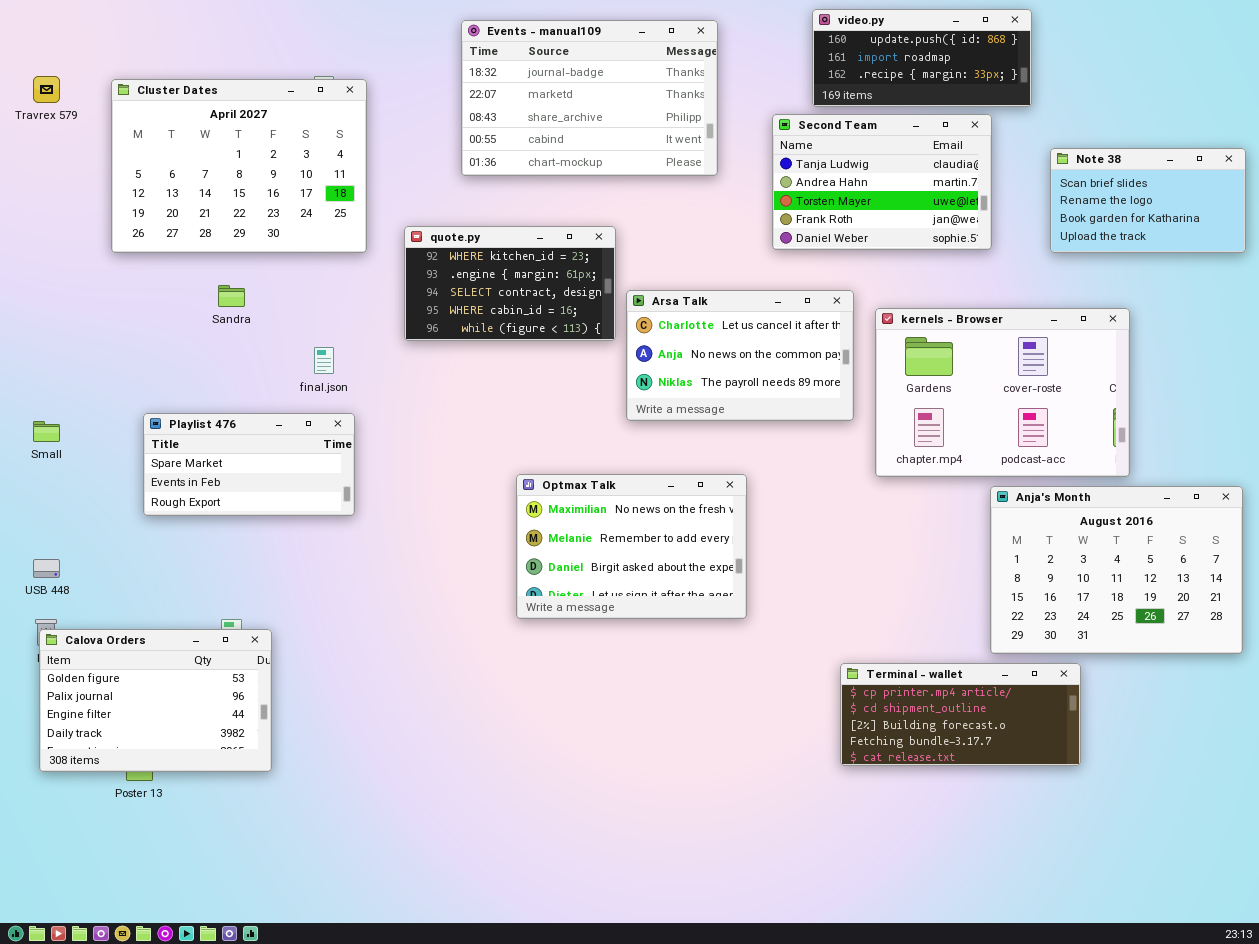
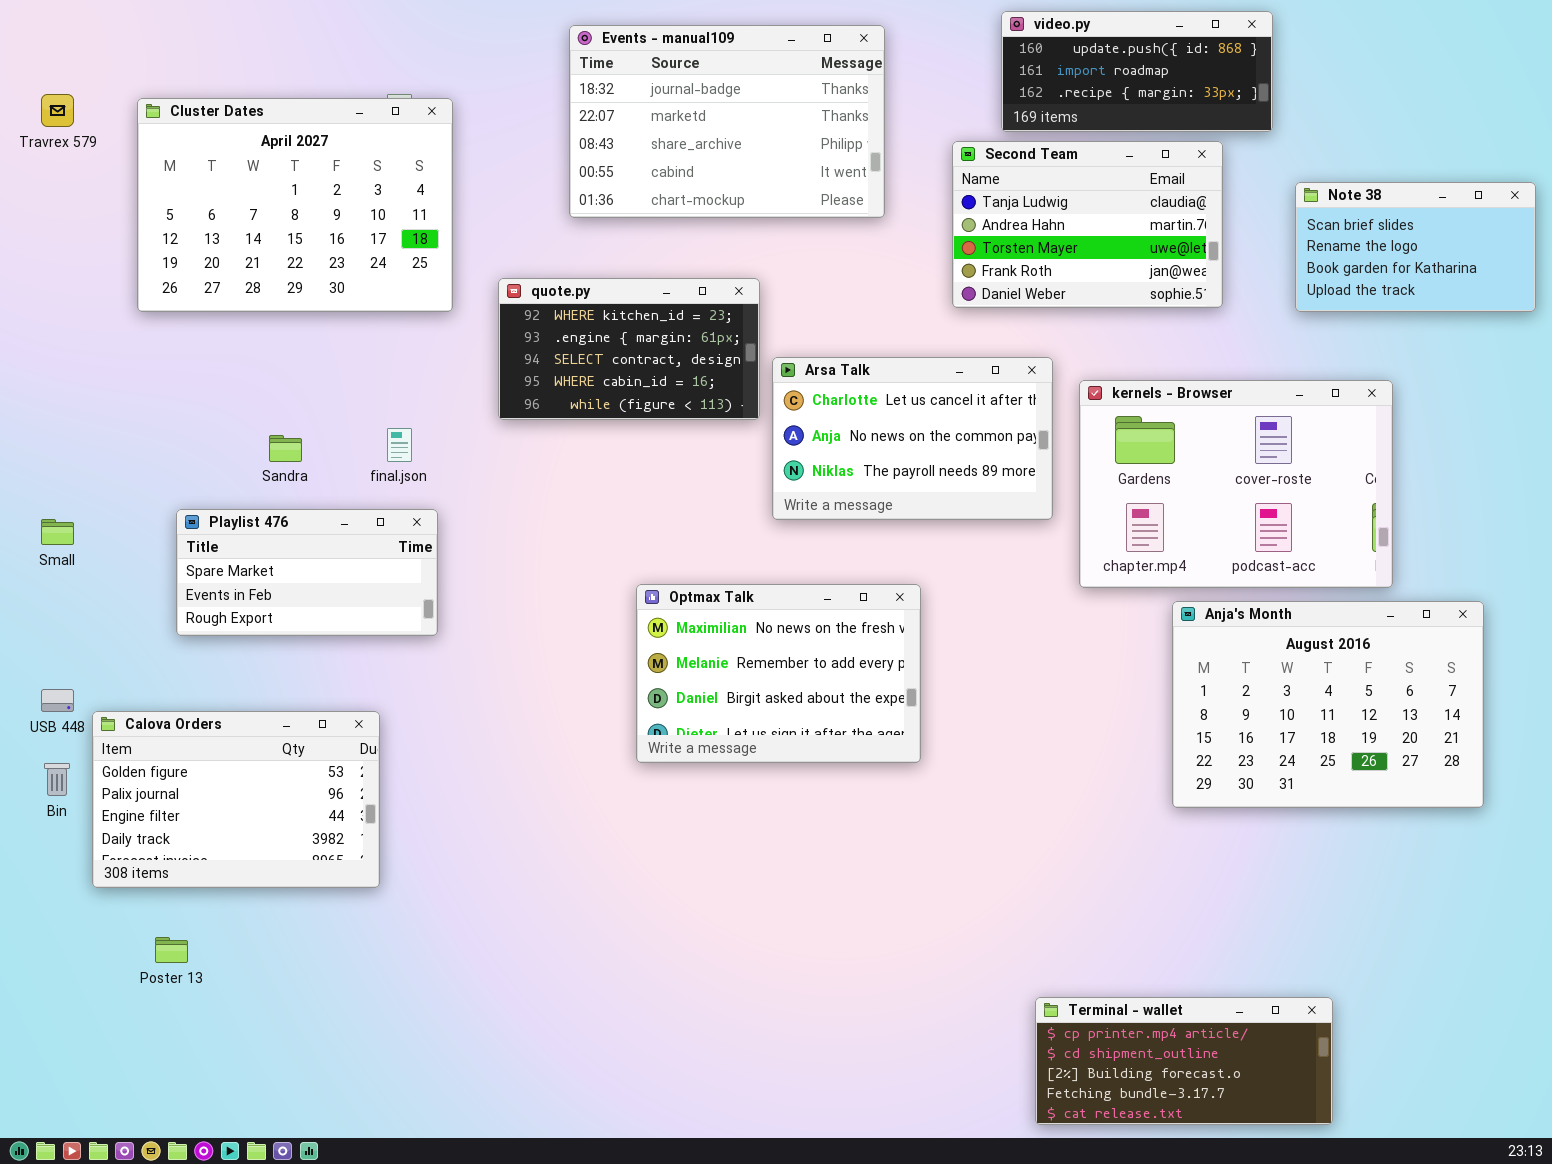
Sandra: [218,285,245,307] -> [269,435,302,462], moved
Anja's Month: [990,486,1243,654] -> [1172,601,1484,808], moved
Calova Orders: [39,629,272,772] -> [92,711,380,888], moved
Terminal - wallet: [840,663,1081,766] -> [1035,997,1333,1125], moved

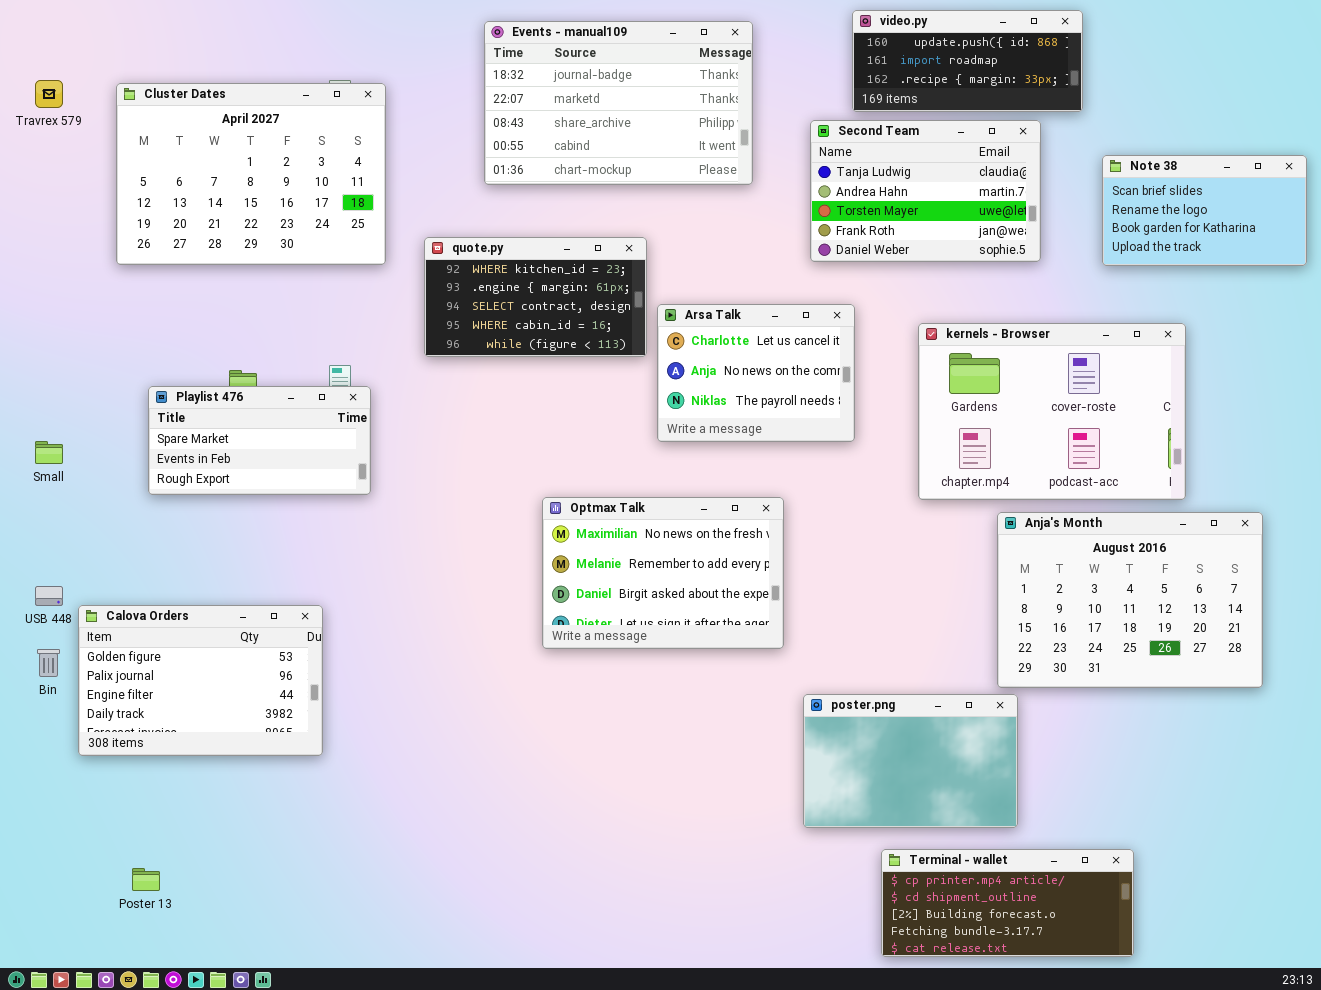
Arsa Talk: [772,357,1053,520] -> [657,304,855,442], resized
Playlist 476: [176,509,438,636] -> [148,386,371,495], moved
poster.png: none -> [803,694,1018,828], opened
Poster 13: [155,937,188,963] -> [132,868,160,891], moved

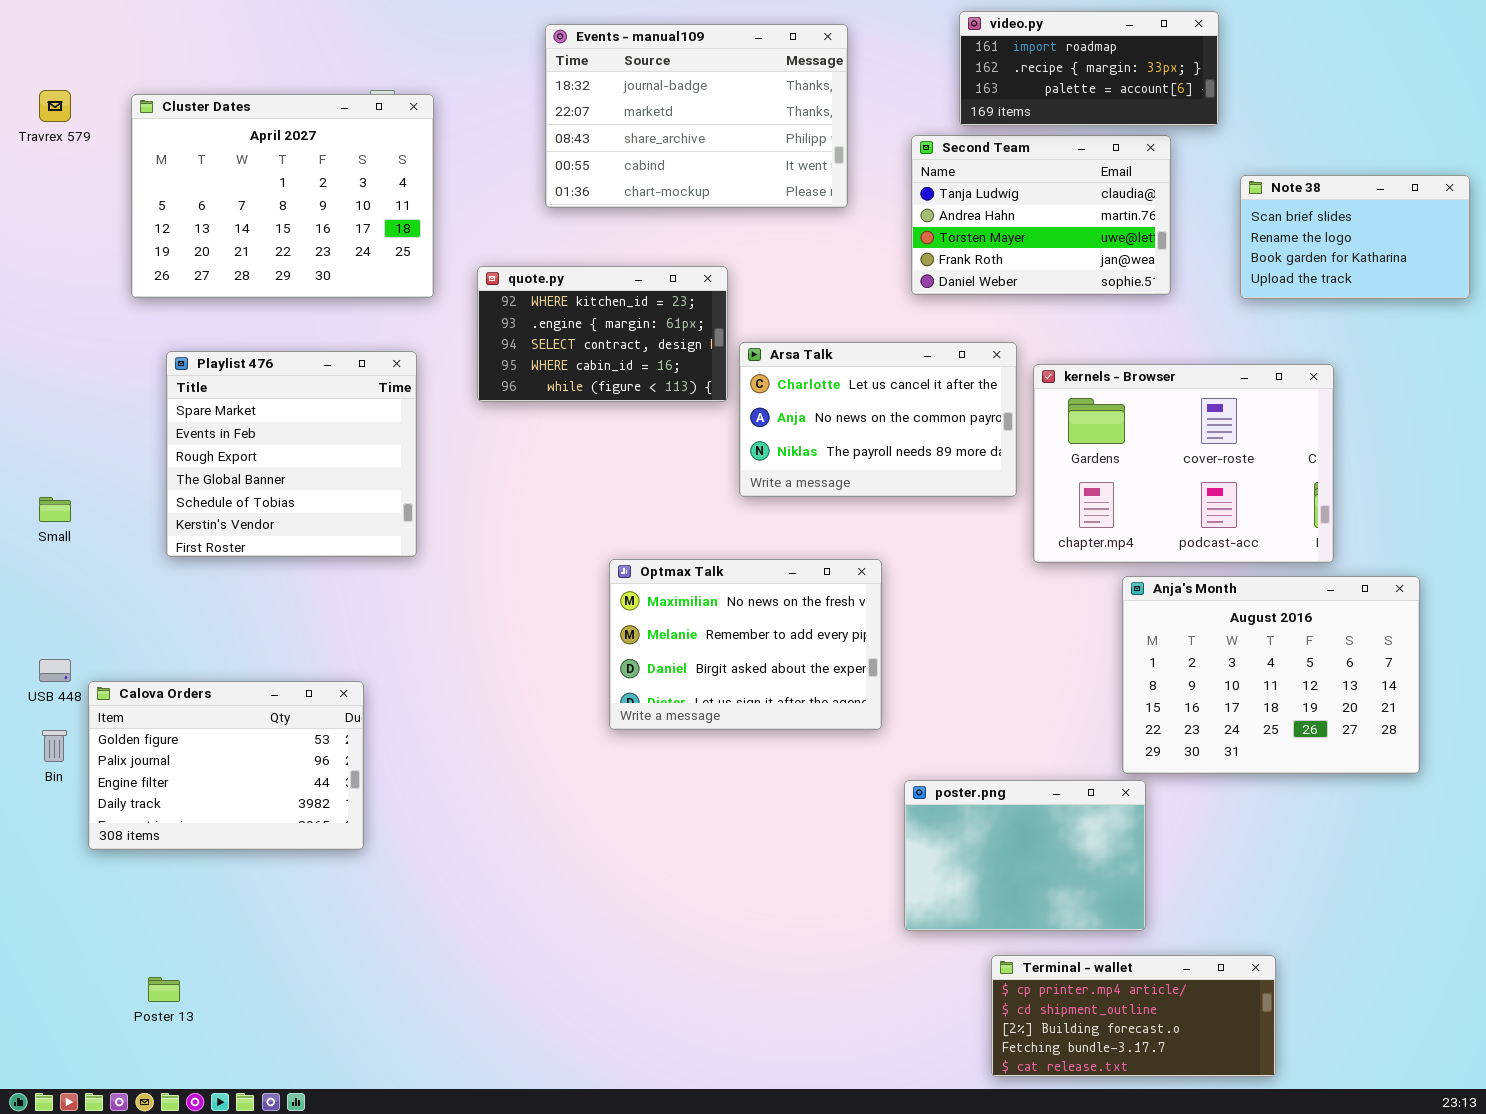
video.py: [852,10,1083,112] -> [959,11,1219,126], scrolled down 1 row
Arsa Talk: [657,304,855,442] -> [739,342,1017,497], resized
Playlist 476: [148,386,371,495] -> [166,351,417,557], resized

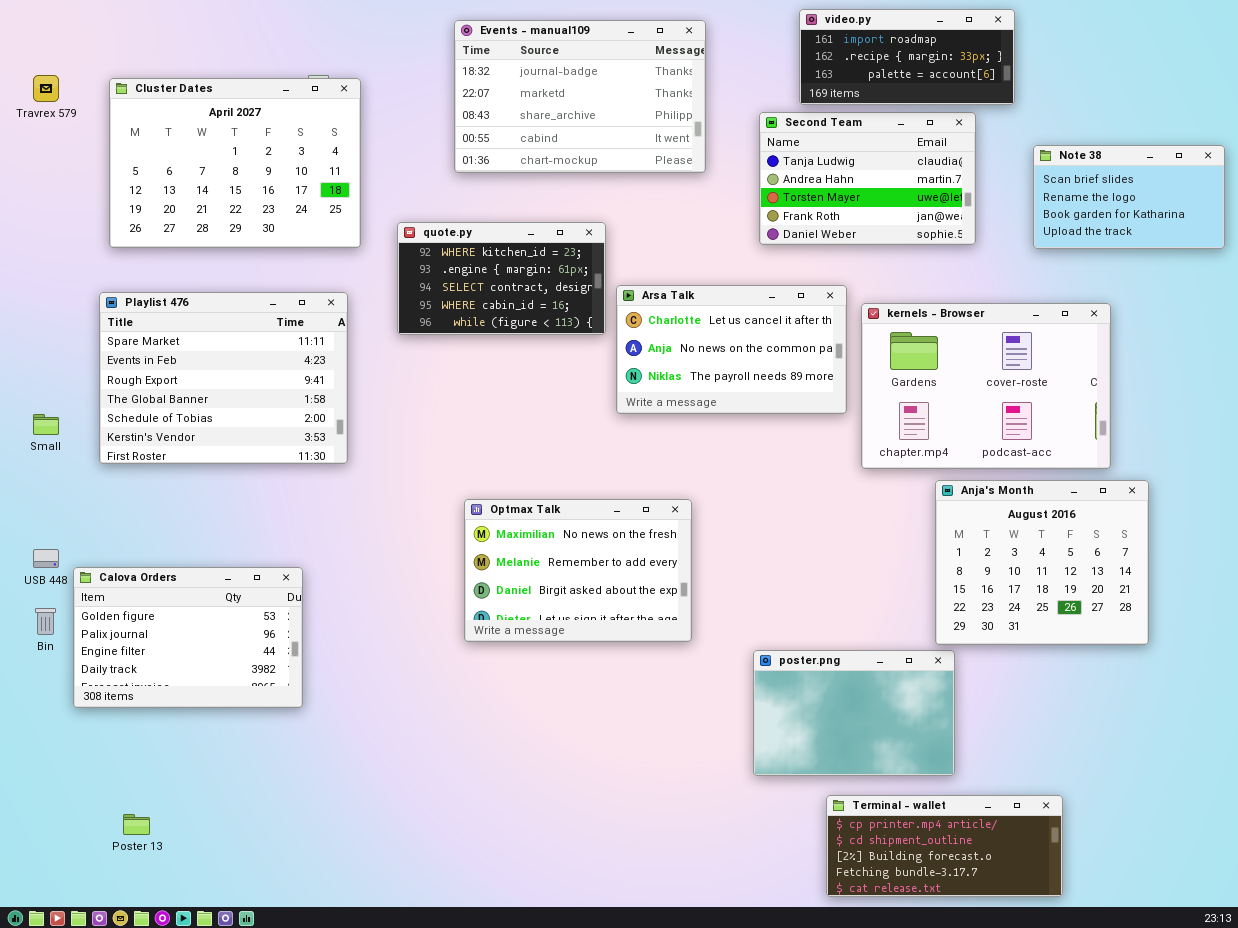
Playlist 476: [166,351,417,557] -> [99,292,348,464], resized
Optmax Talk: [609,559,882,730] -> [464,499,692,642], moved
Anja's Month: [1122,576,1420,774] -> [935,480,1149,645], resized

